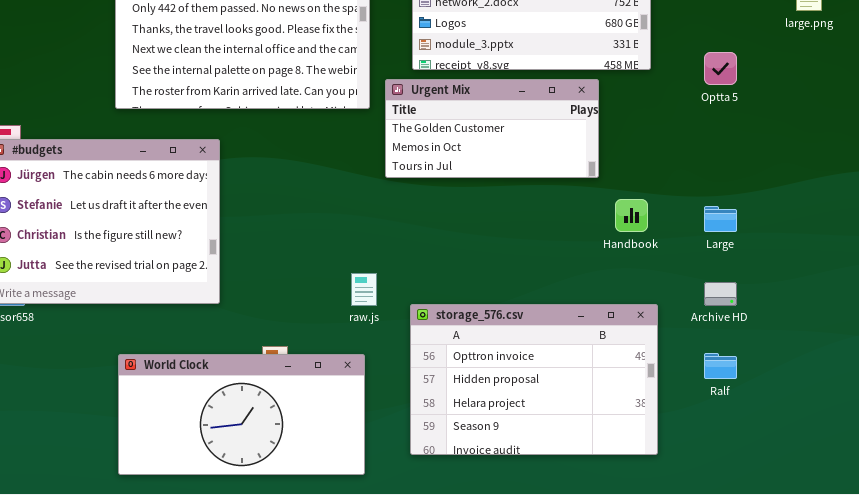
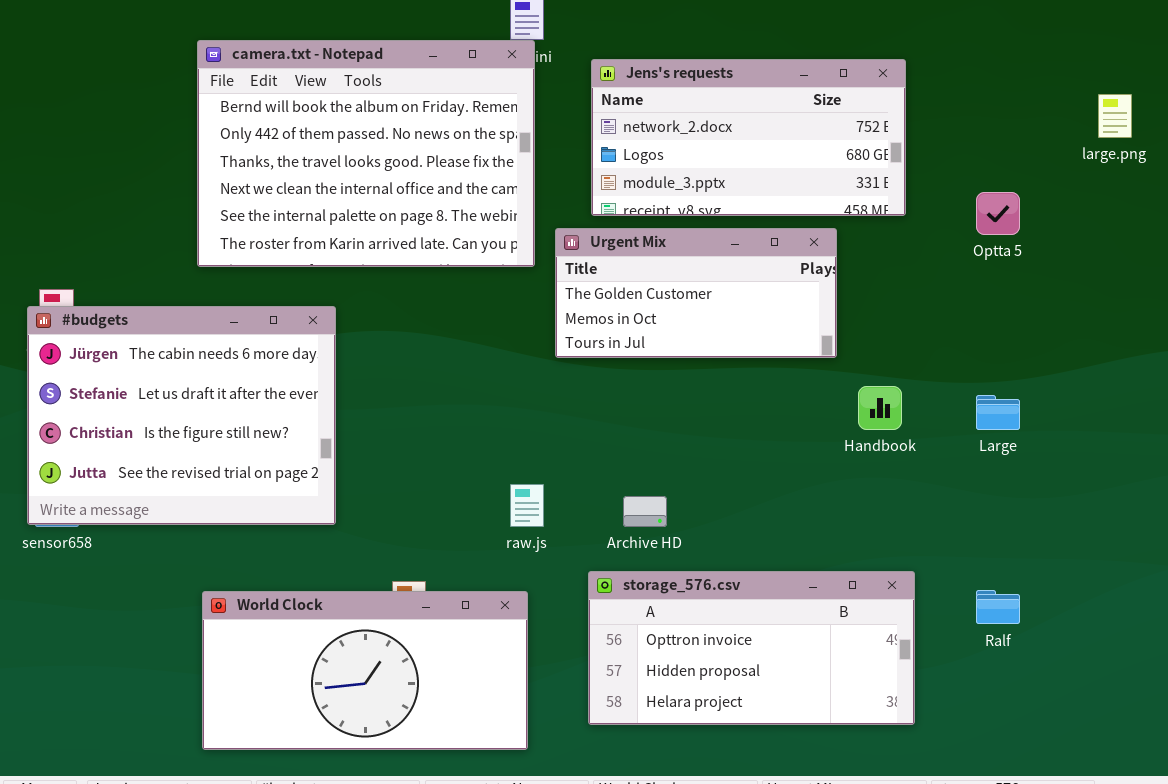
Archive HD: [704,282,737,306] -> [623,496,667,527], moved
storage_576.csv: [410,304,658,455] -> [588,571,915,725], resized

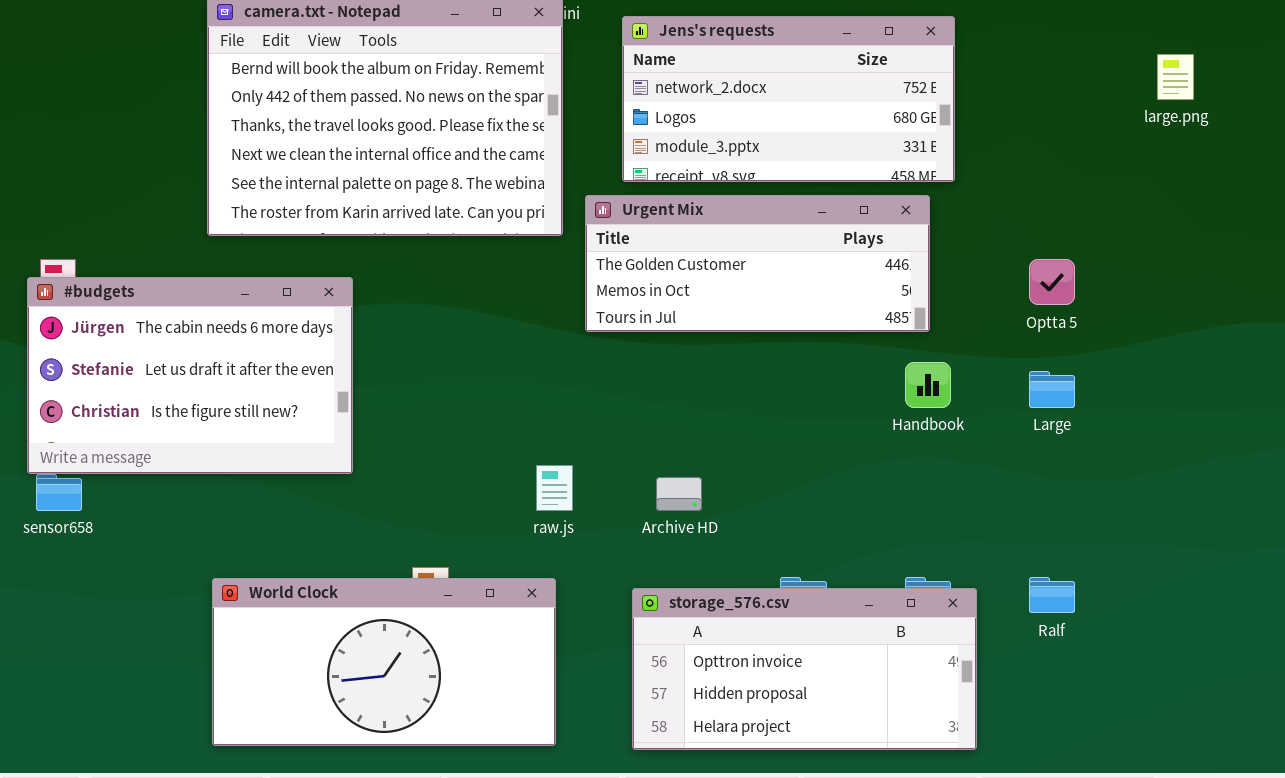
Optta 5: [976,192,1020,235] -> [1029,259,1075,305], moved
Urgent Mix: [555,228,837,358] -> [585,195,930,332], resized
#budgets: [27,306,336,525] -> [27,277,353,474], resized
storage_576.csv: [588,571,915,725] -> [632,588,977,750], moved

